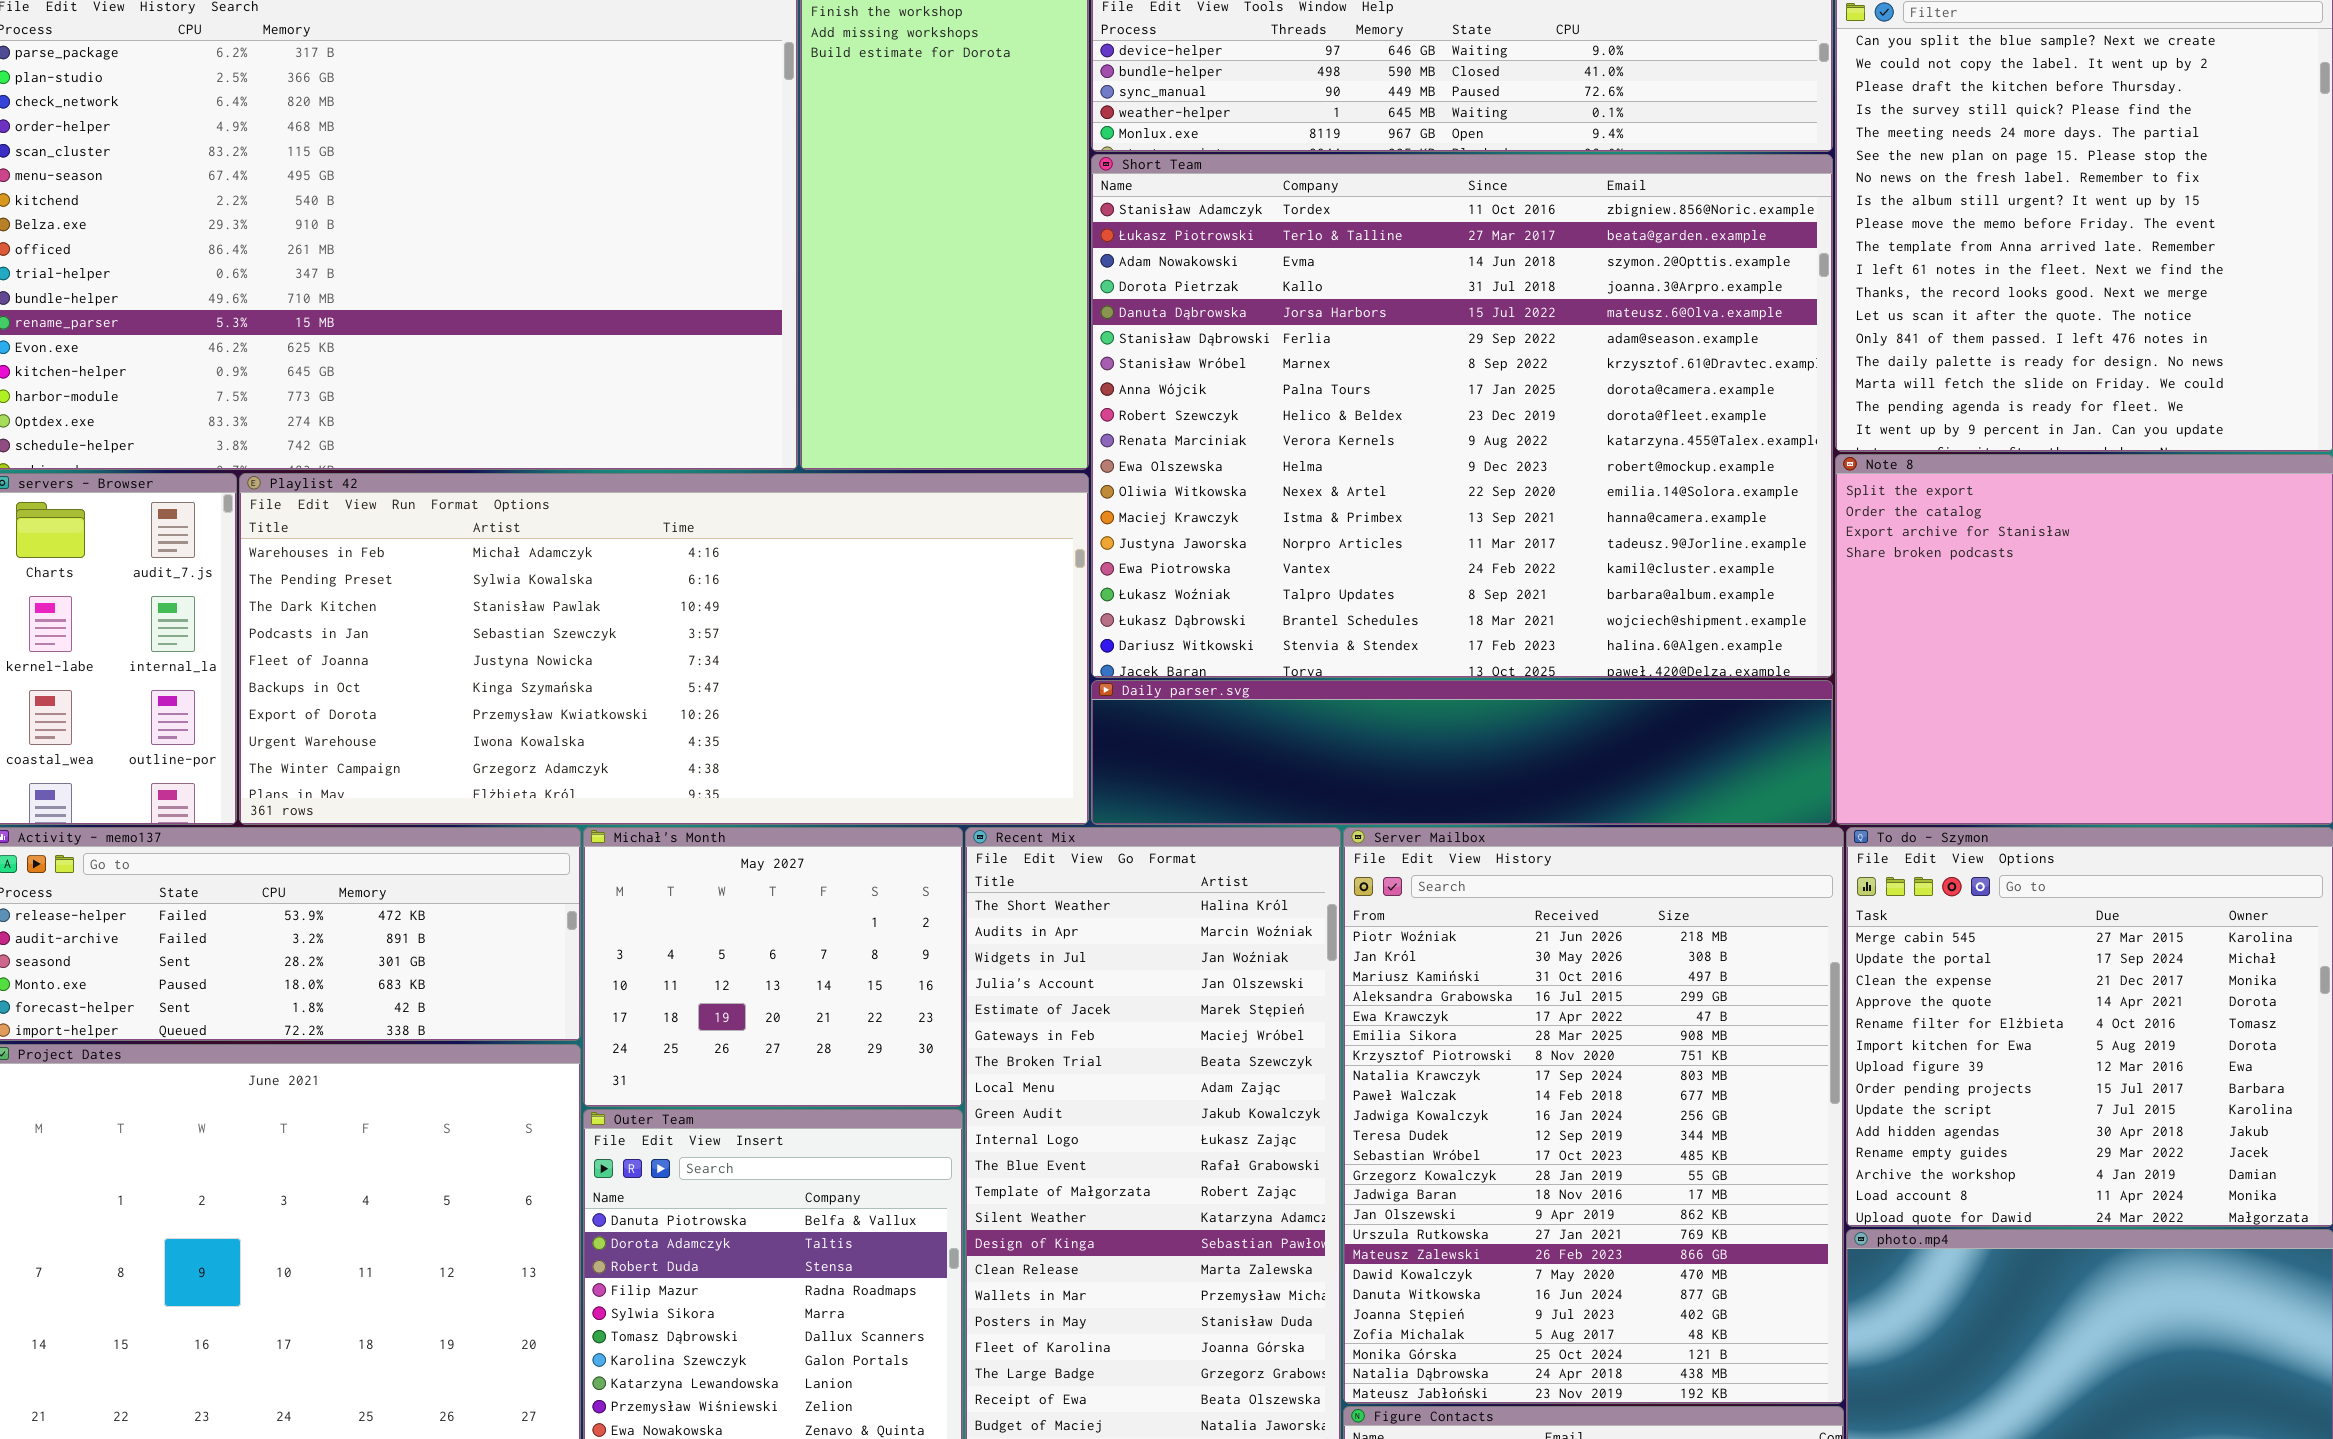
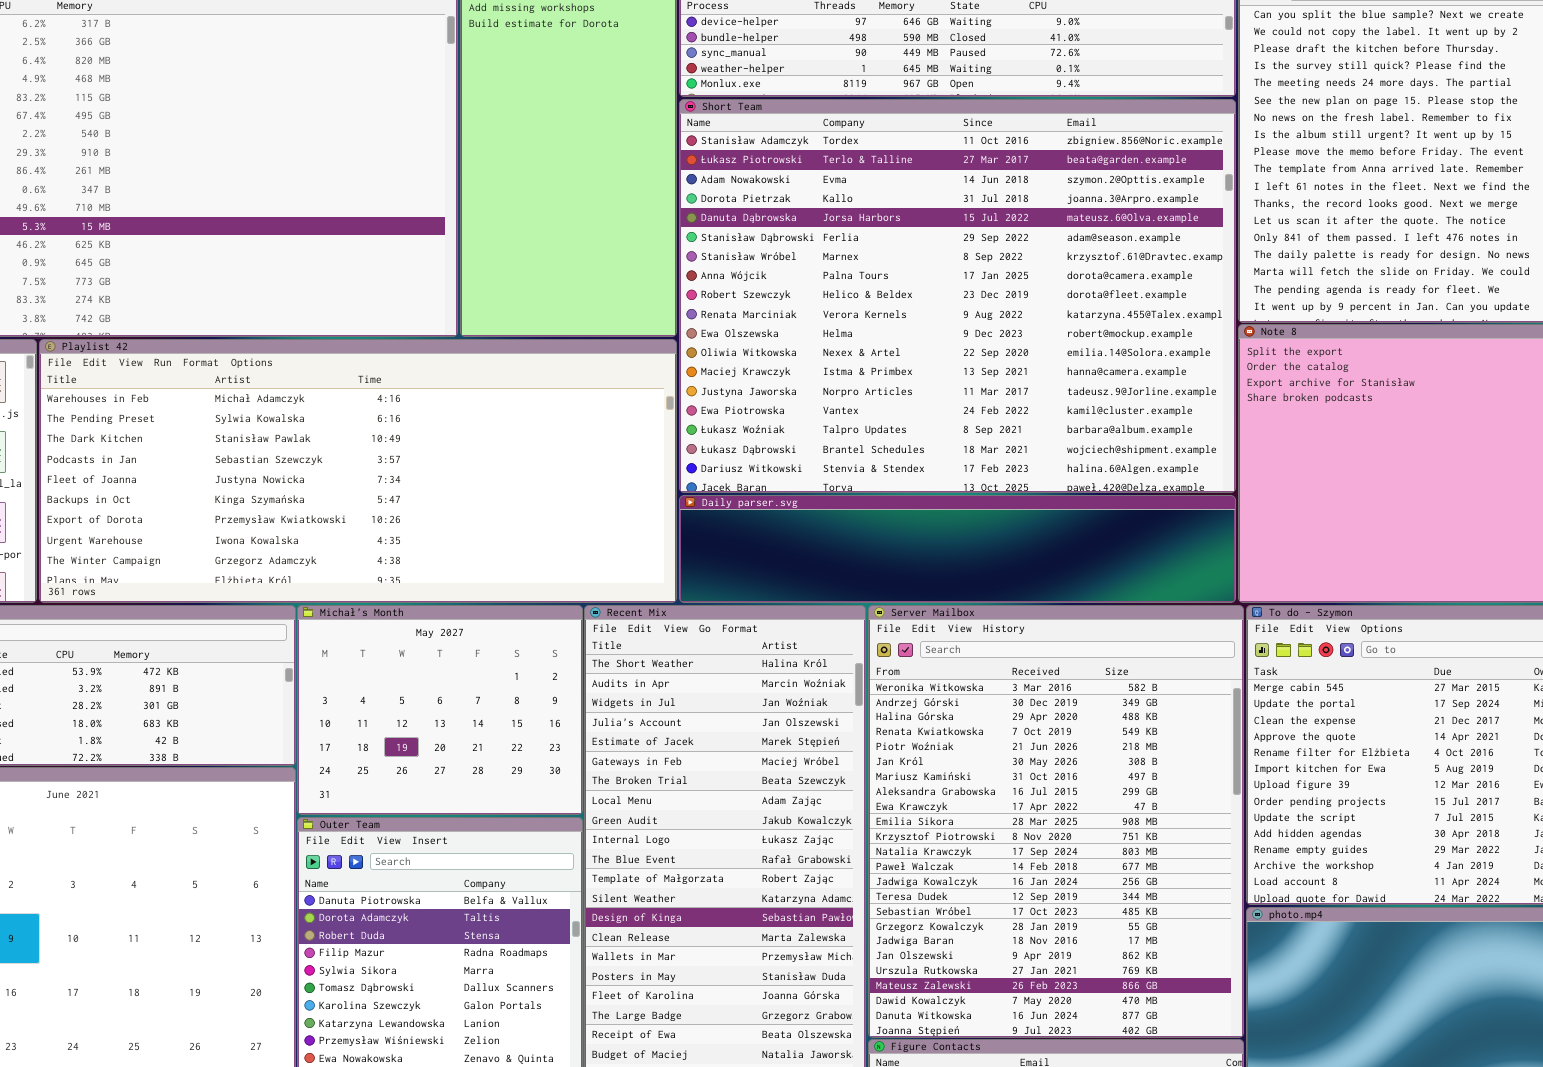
Server Mailbox: [1343,827,1844,1404] -> [868,605,1244,1038], scrolled up 4 rows

